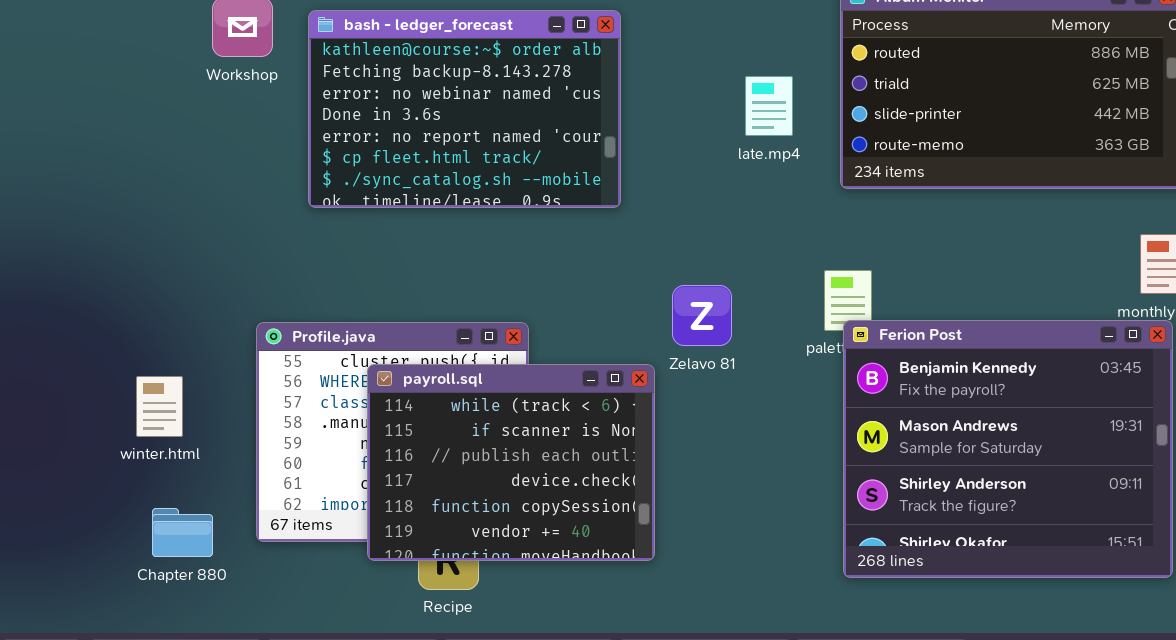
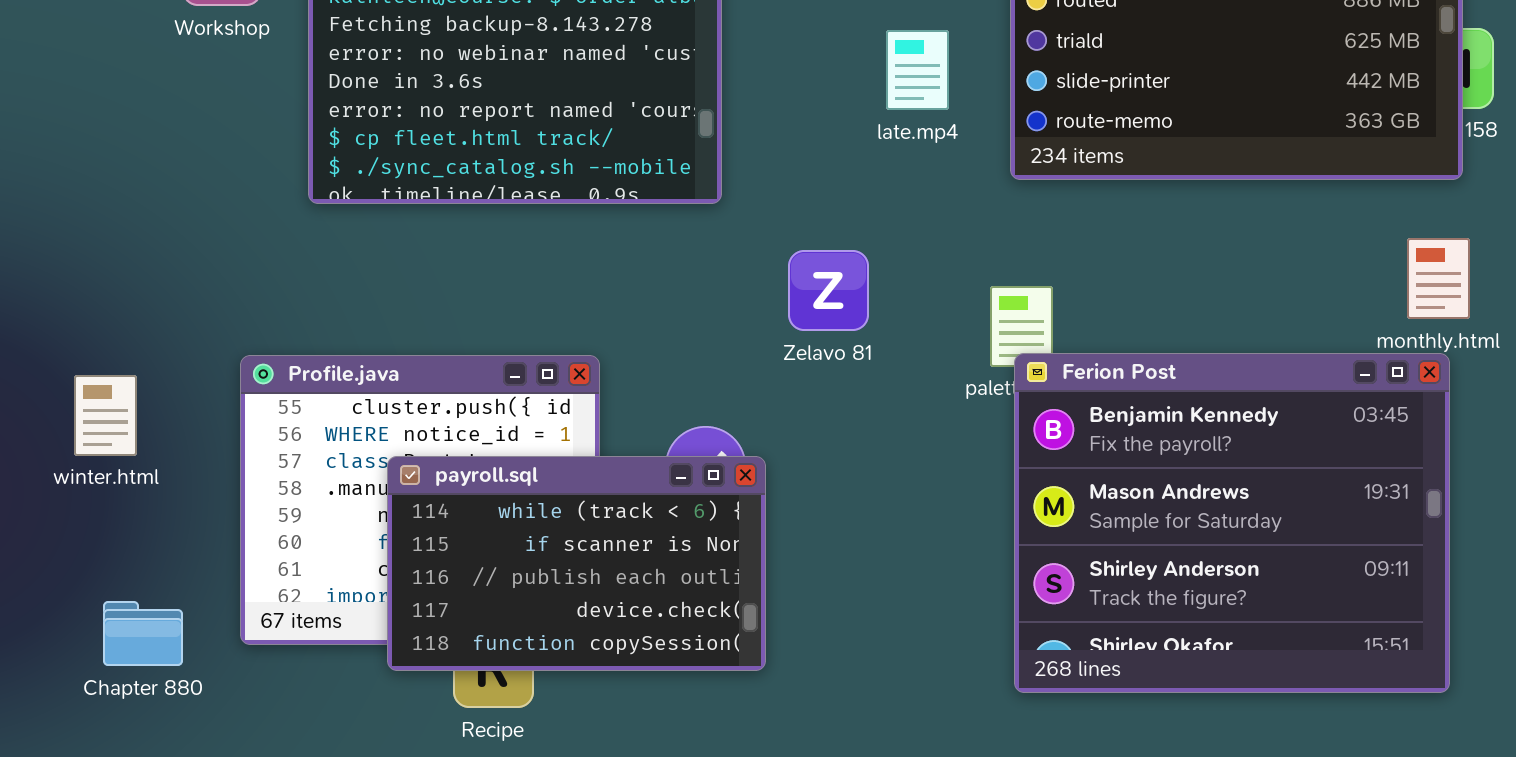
Zelavo 81: [672,285,732,346] -> [788,250,869,331], moved
payroll.sql: [367,364,655,561] -> [387,456,766,671], resized
winter.html: [136,376,183,437] -> [74,375,137,456], moved

